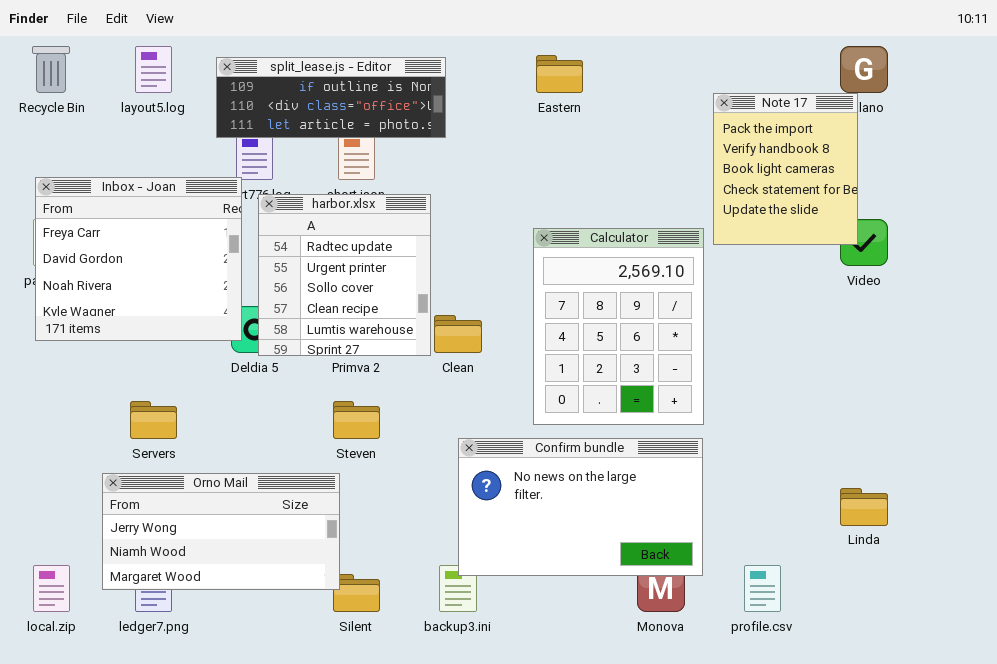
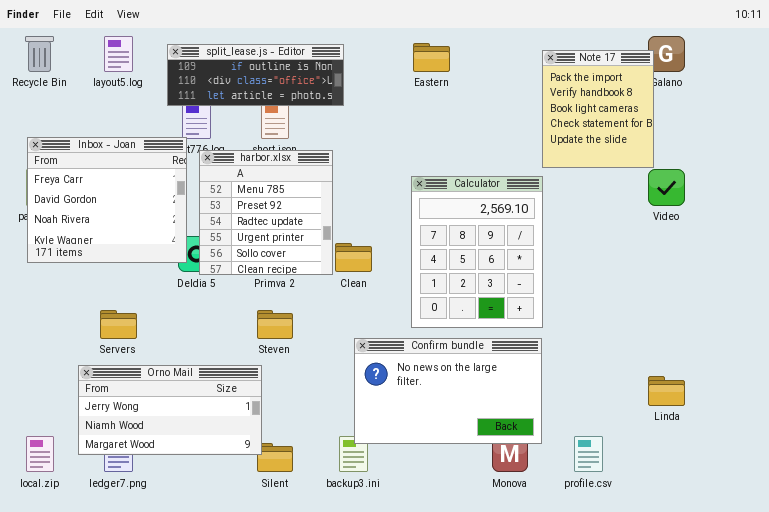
Note 17: [713,93,858,245] -> [542,50,654,168], moved
harbor.xlsx: [258,194,431,356] -> [199,150,333,275], scrolled up 2 rows

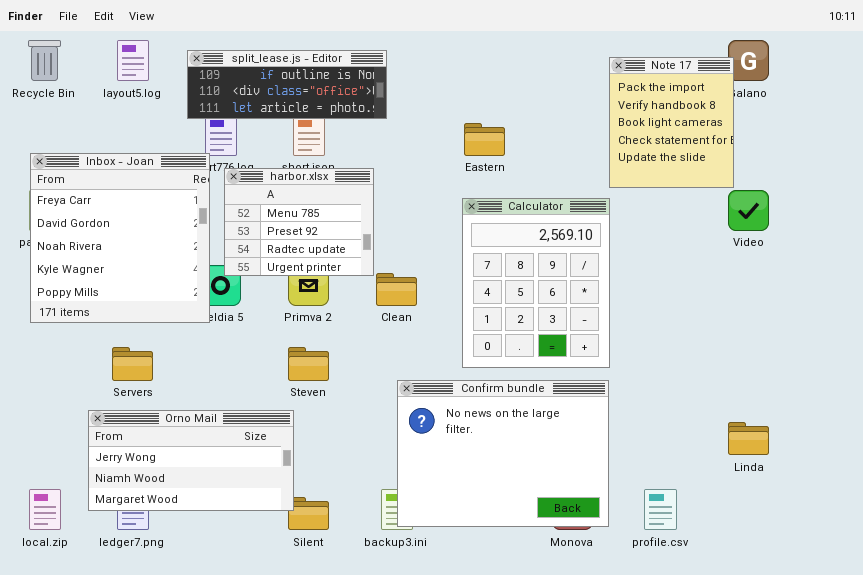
Eastern: [413,43,450,72] -> [464,123,505,156], moved
Inbox - Joan: [27,137,187,263] -> [30,153,210,323], resized
harbor.xlsx: [199,150,333,275] -> [224,168,374,276], resized
Confirm bundle: [354,338,542,444] -> [397,380,609,527], resized

